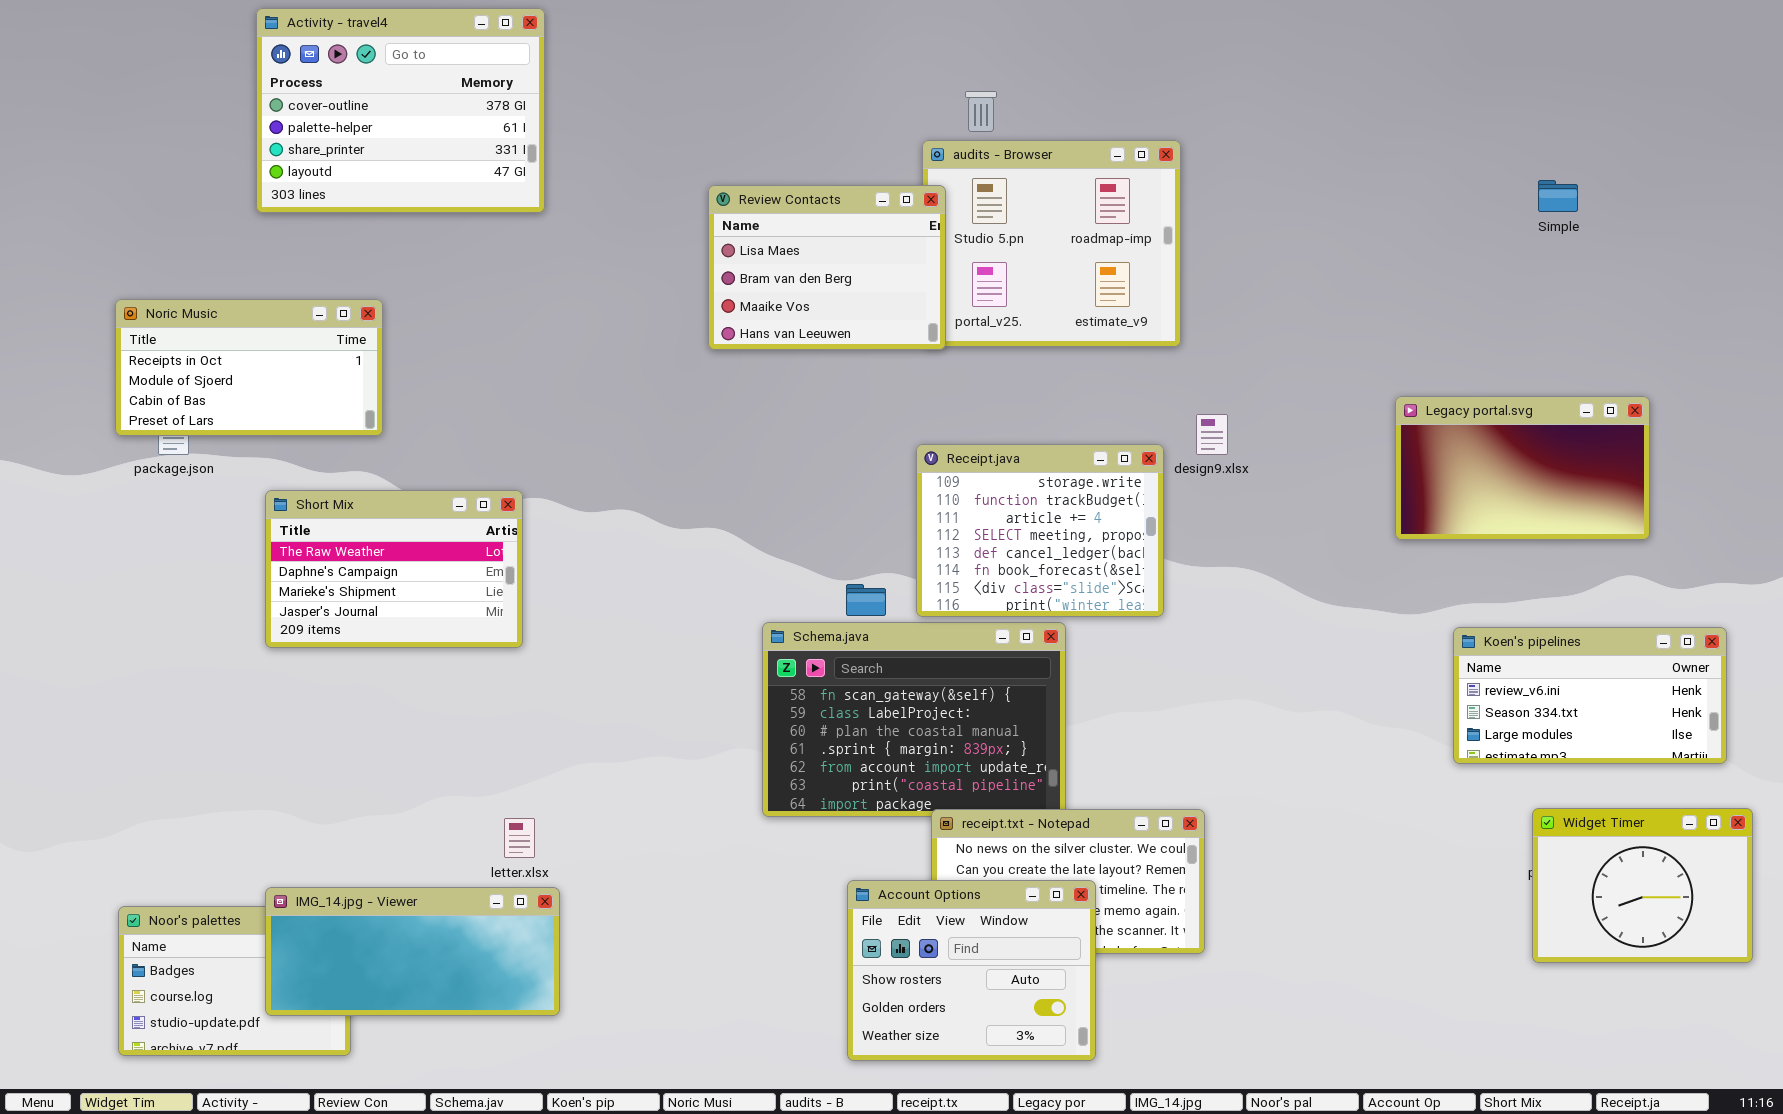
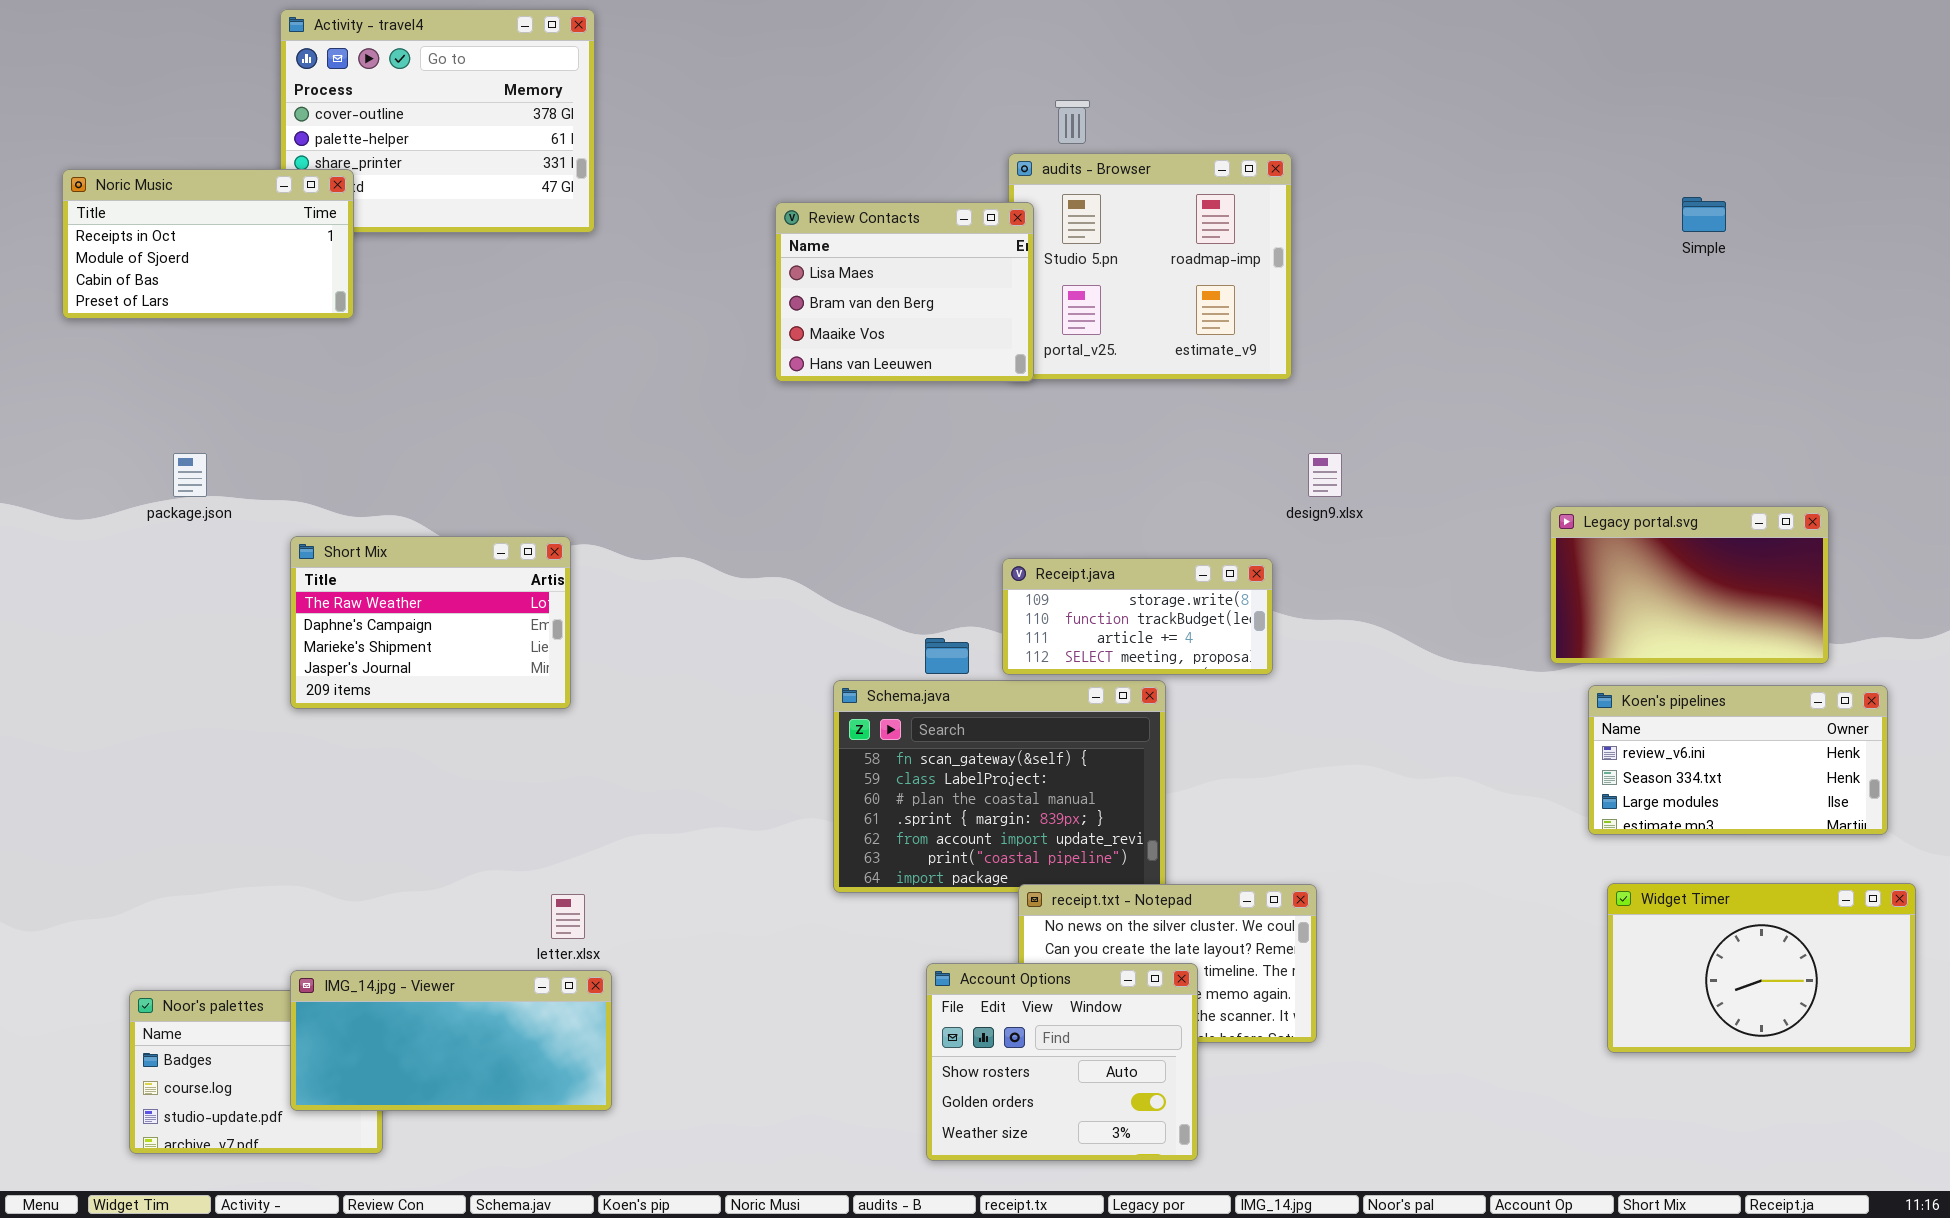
Noric Music: [115,299,383,436] -> [62,169,354,319], moved
Legacy portal.svg: [1395,396,1650,540] -> [1550,506,1829,664], moved
Receipt.java: [916,444,1164,617] -> [1002,558,1273,675], resized
Widget Timer: [1532,808,1753,963] -> [1607,883,1916,1053], resized

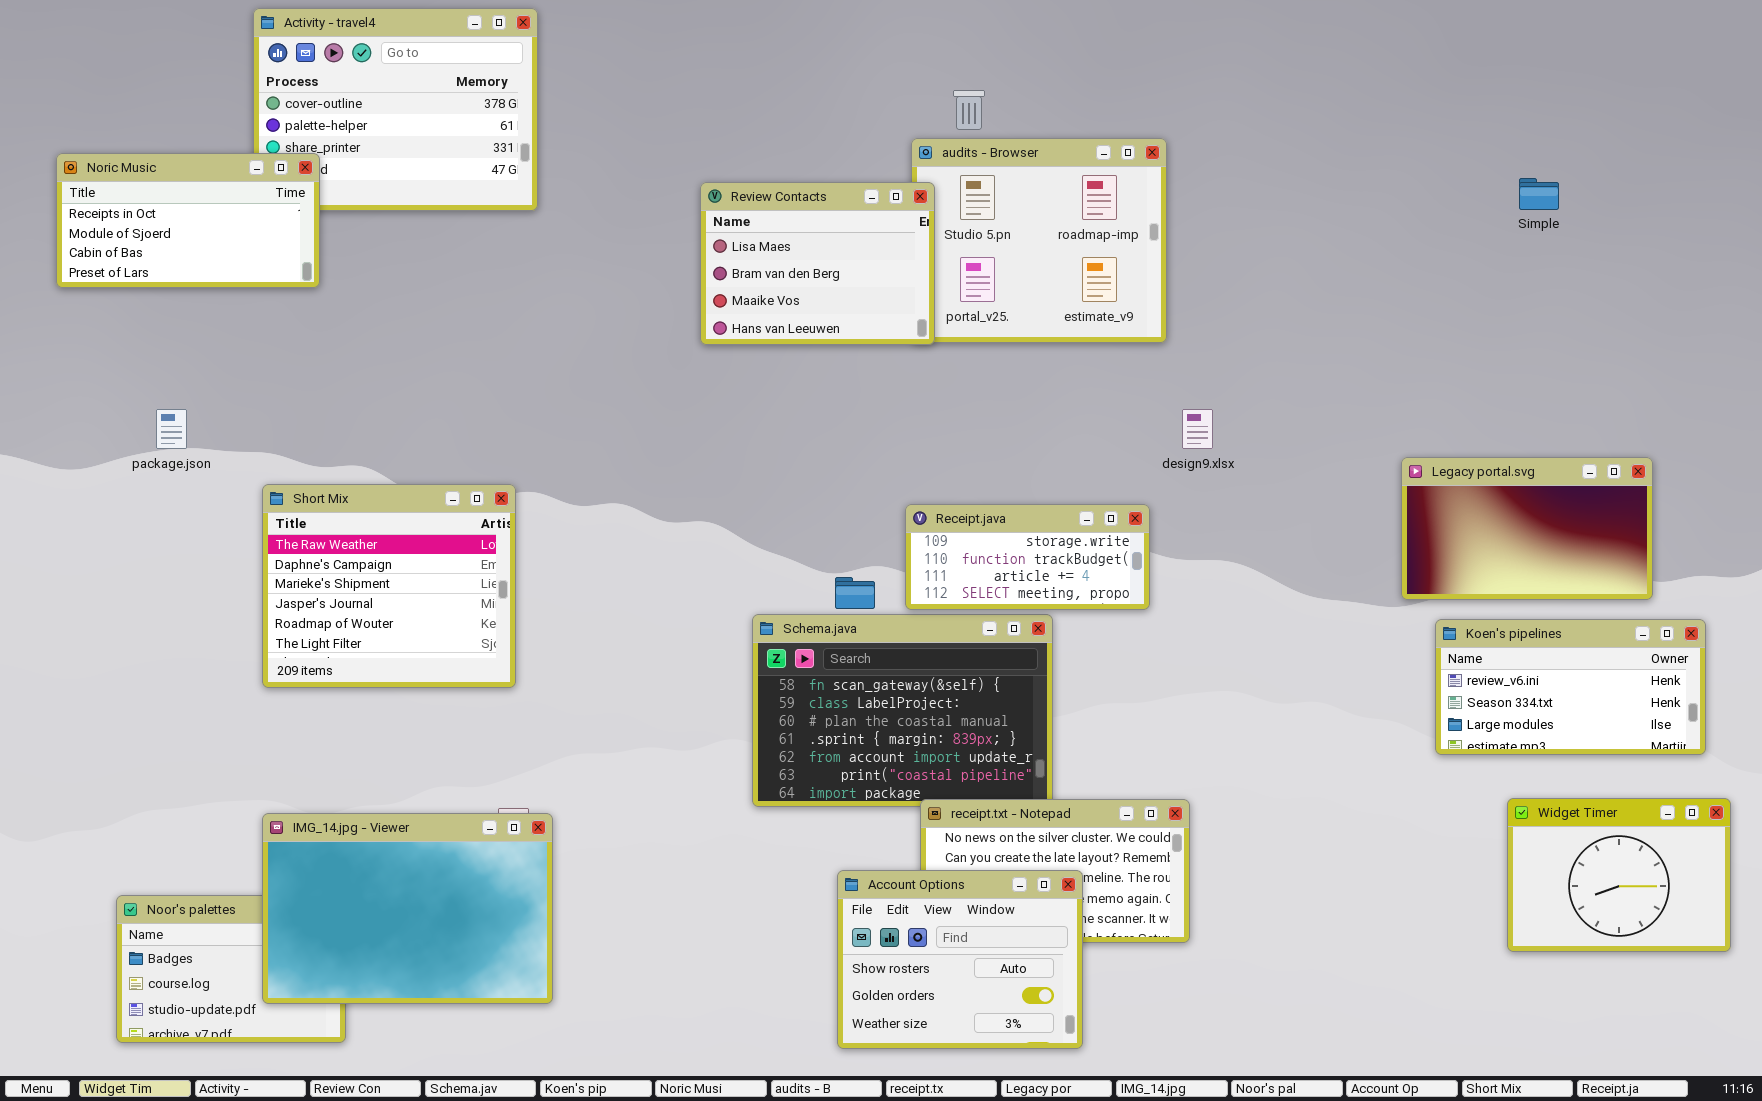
Short Mix: [290,536,571,709] -> [262,484,516,688], resized
Widget Timer: [1607,883,1916,1053] -> [1507,798,1731,952], resized
IMG_14.jpg - Viewer: [290,970,612,1111] -> [262,813,553,1004], resized

